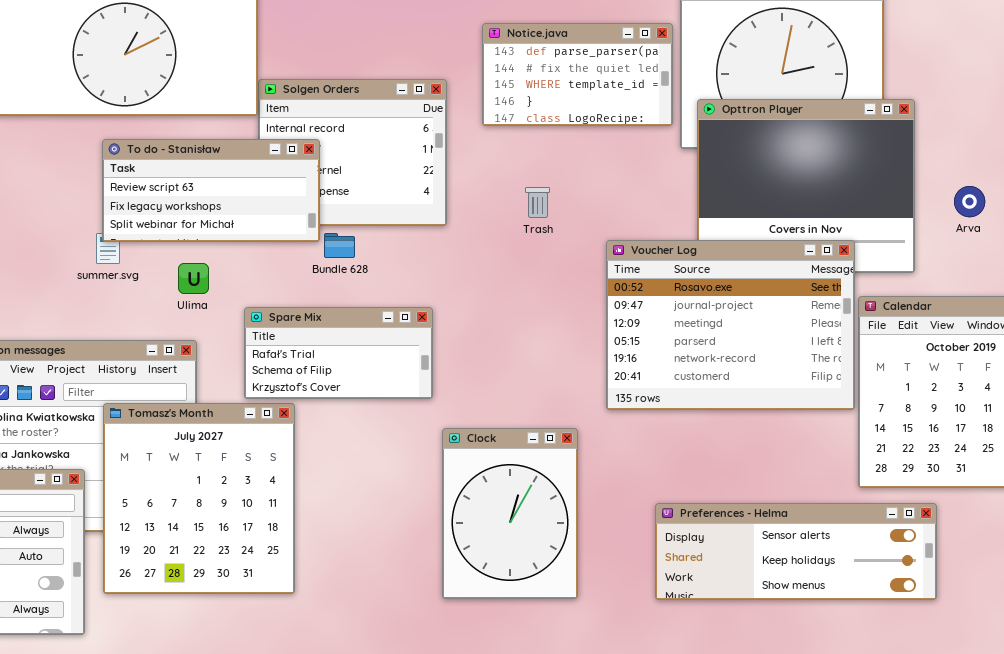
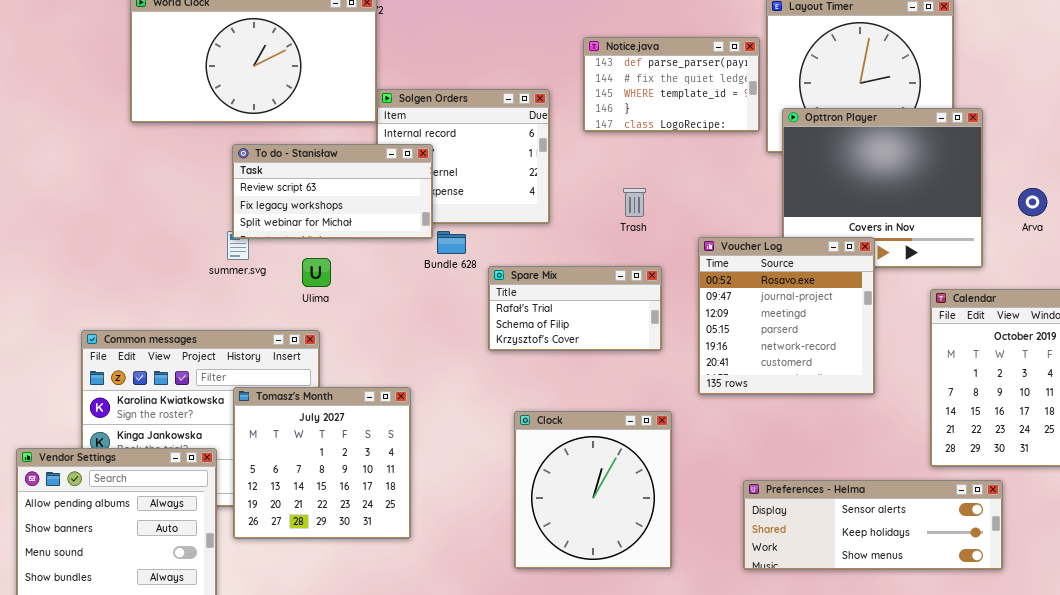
Voucher Log: [606,240,855,410] -> [698,237,875,395], resized
Spare Mix: [244,307,433,399] -> [488,266,662,351], moved
Tomasz's Month: [103,403,295,594] -> [233,387,411,539], resized
Clock: [442,428,578,599] -> [514,411,672,569], resized

